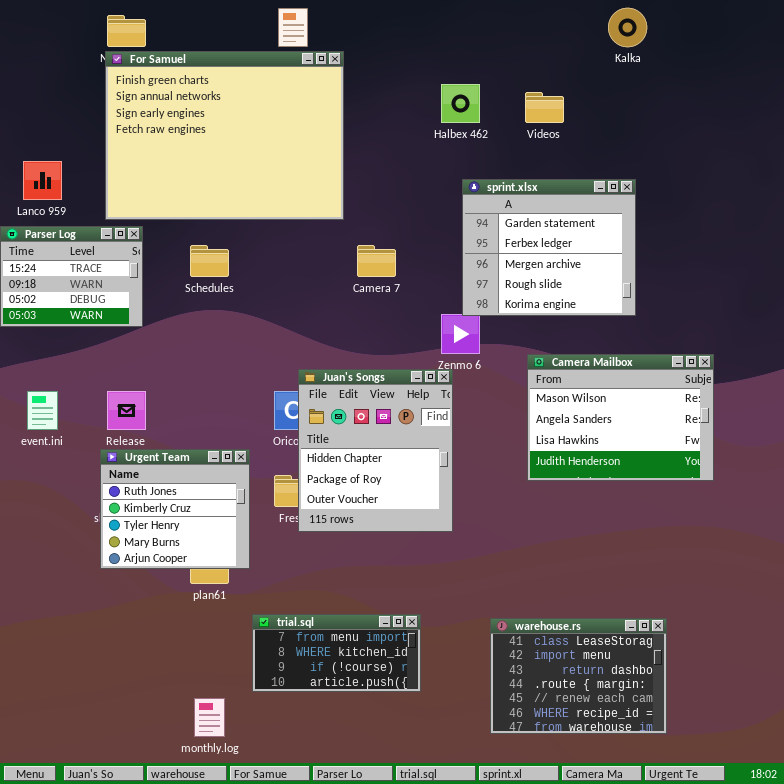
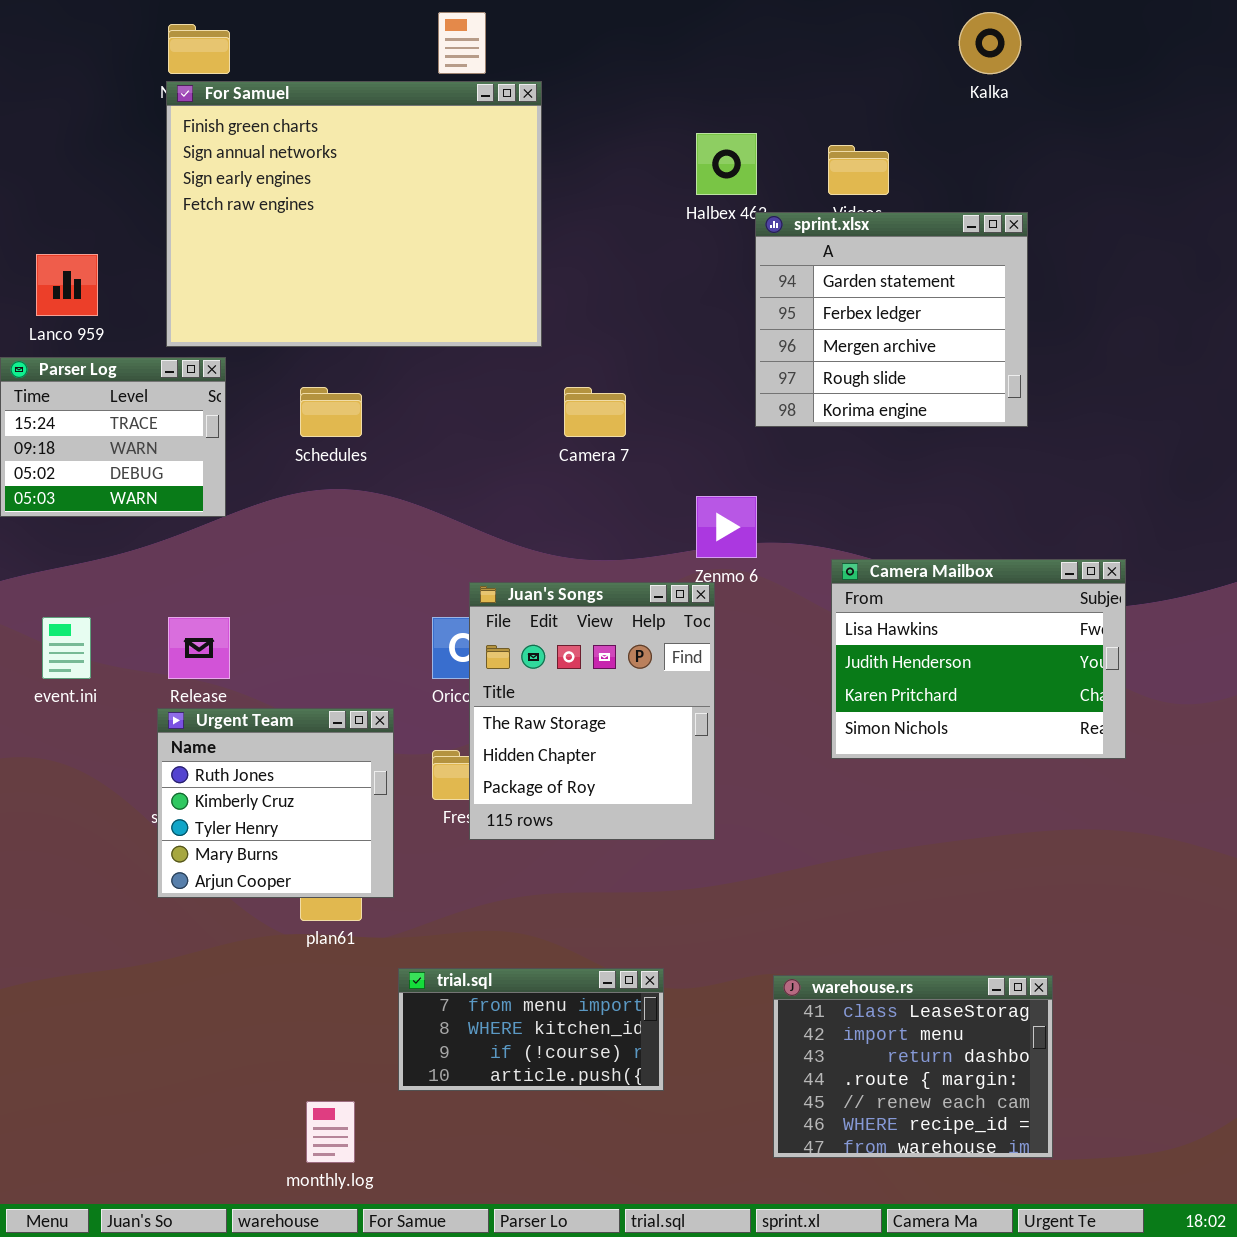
sprint.xlsx: [462,179,636,316] -> [755,212,1028,427], moved
Camera Mailbox: [527,354,714,481] -> [831,559,1126,759], scrolled down 2 rows
Juan's Songs: [298,369,453,532] -> [469,582,715,840], scrolled up 1 row

